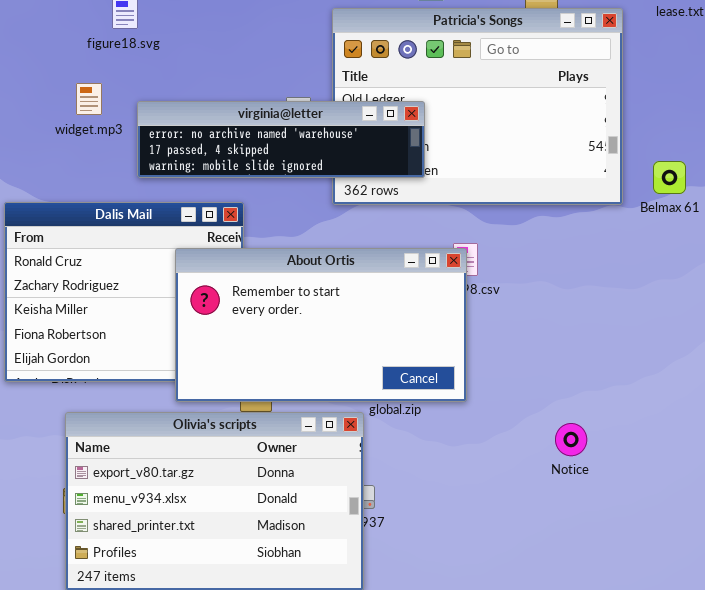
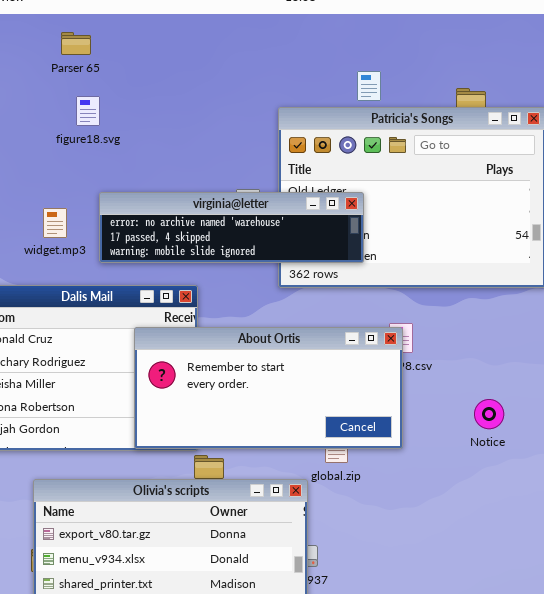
widget.mp3: [76,83,102,115] -> [43,208,67,238], moved
About Ortis: [175,248,467,402] -> [134,327,403,449], resized
Notice: [555,423,587,456] -> [474,399,504,429], moved

